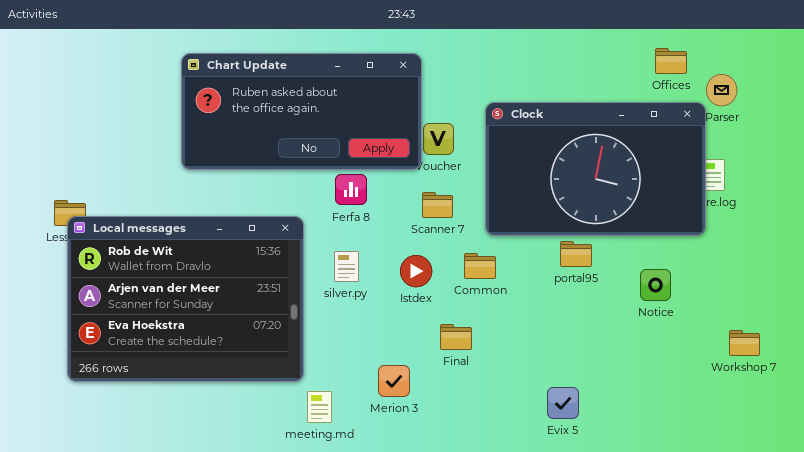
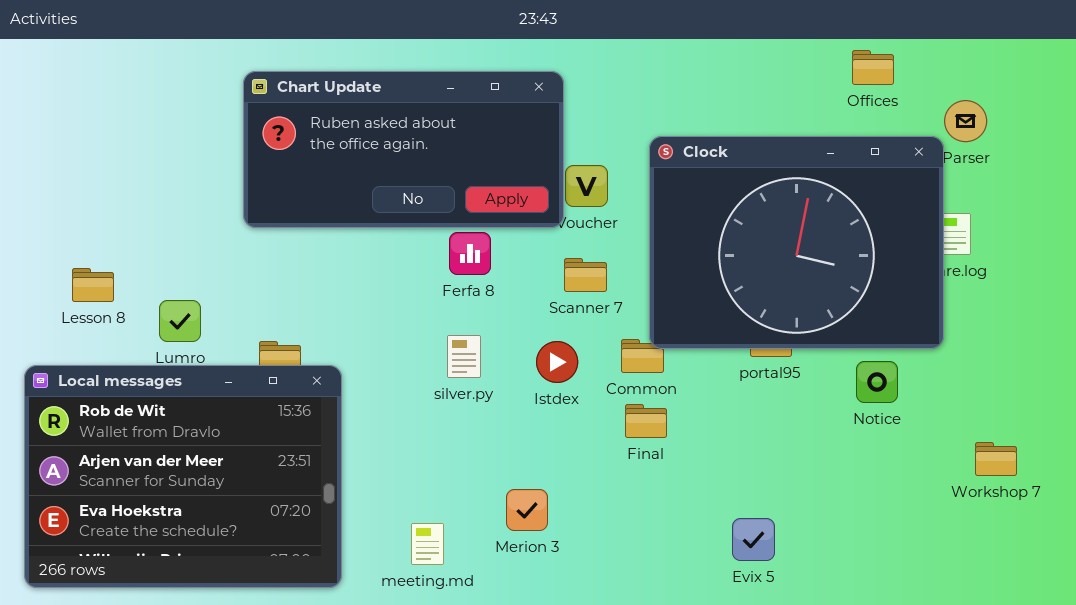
Offices: [655,48,687,74] -> [852,50,894,85], moved
Clock: [485,102,706,236] -> [649,136,944,349], resized
Local messages: [67,216,304,382] -> [24,365,342,588], moved
Final: [440,324,472,350] -> [625,404,667,438], moved

